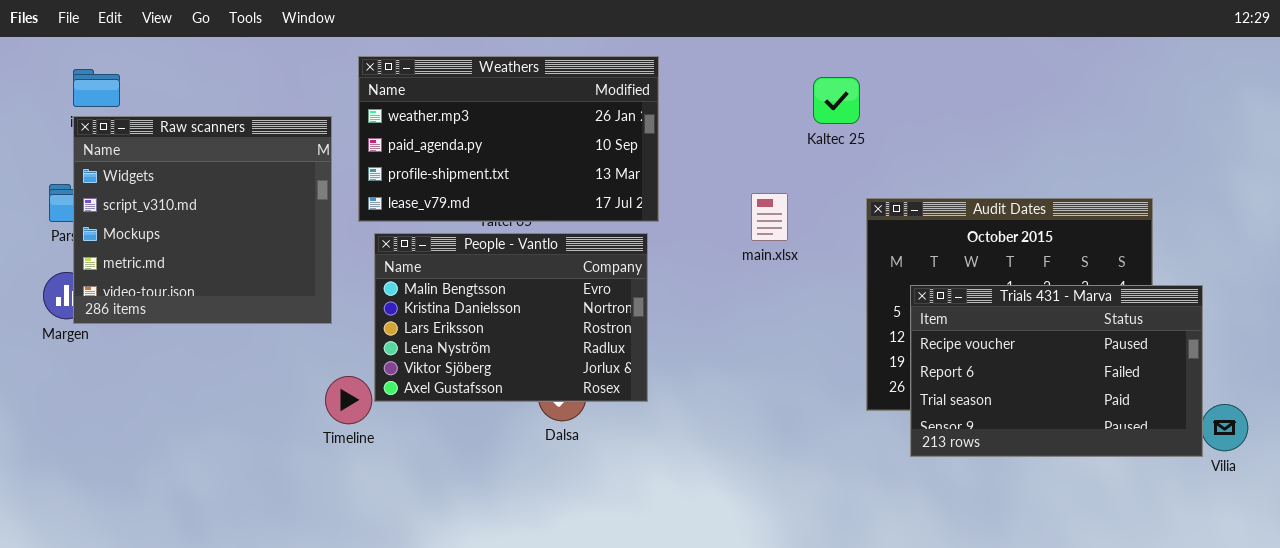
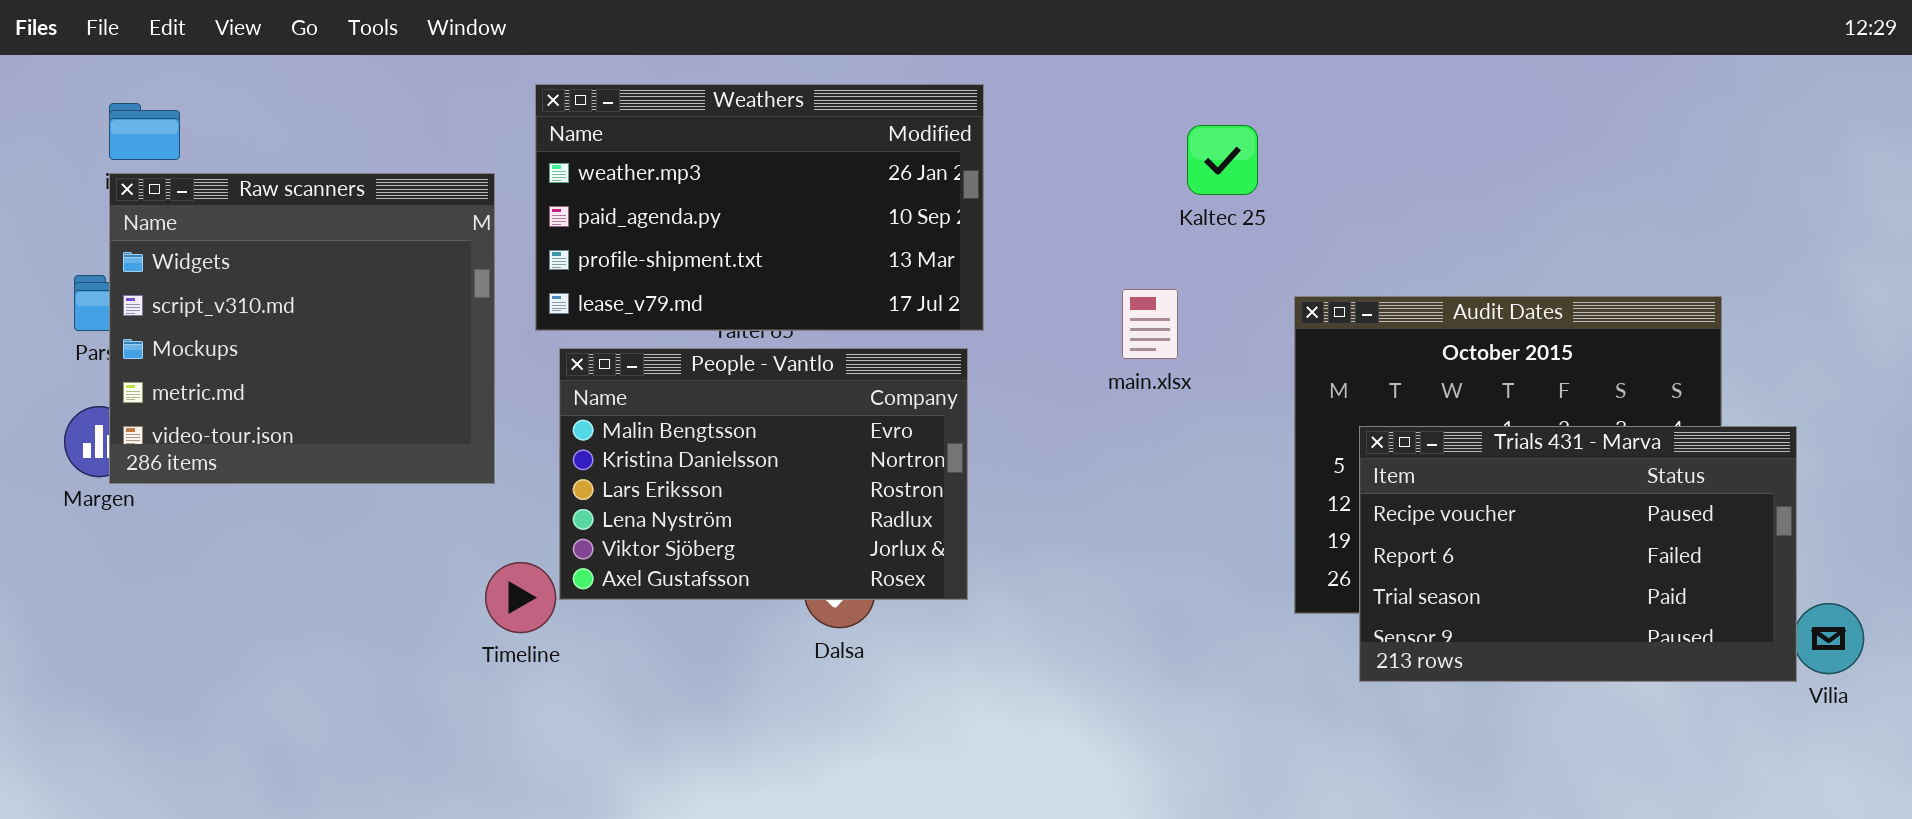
Kaltec 25: [813,77,860,124] -> [1187,125,1258,195], moved

